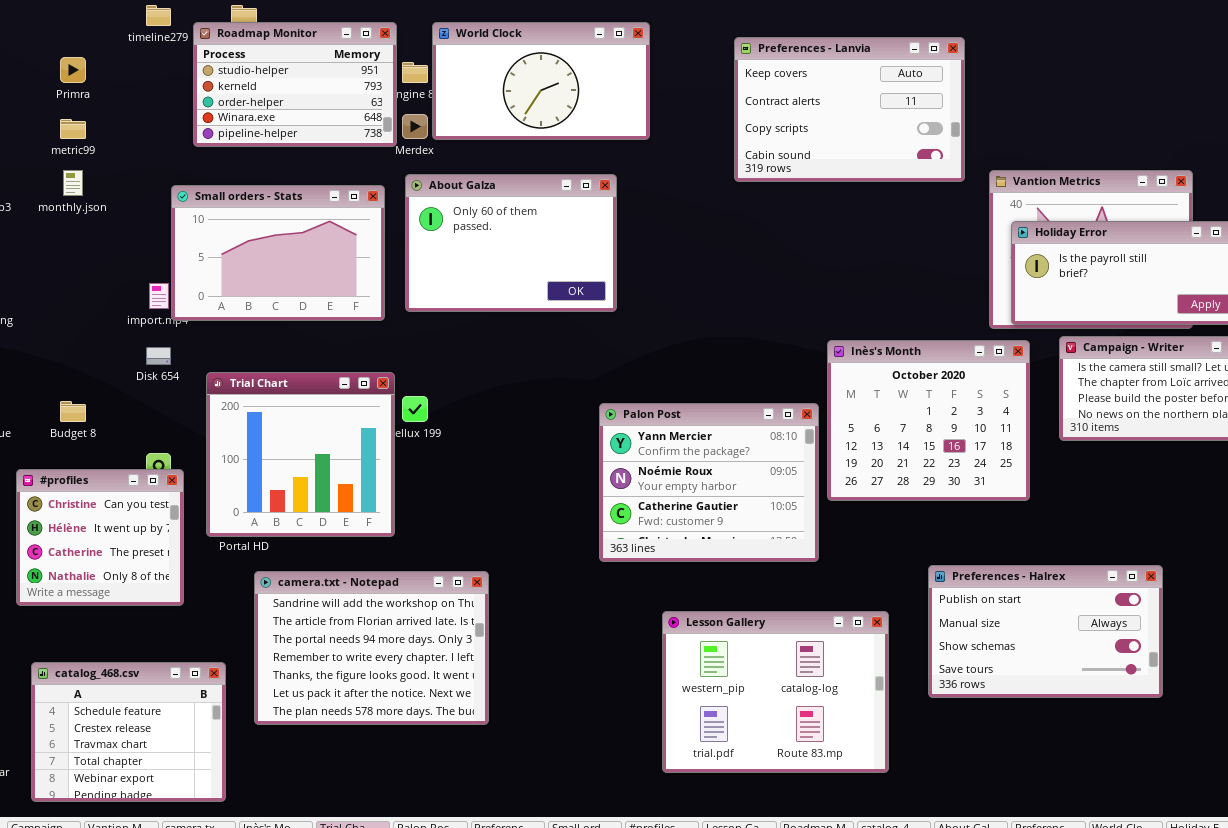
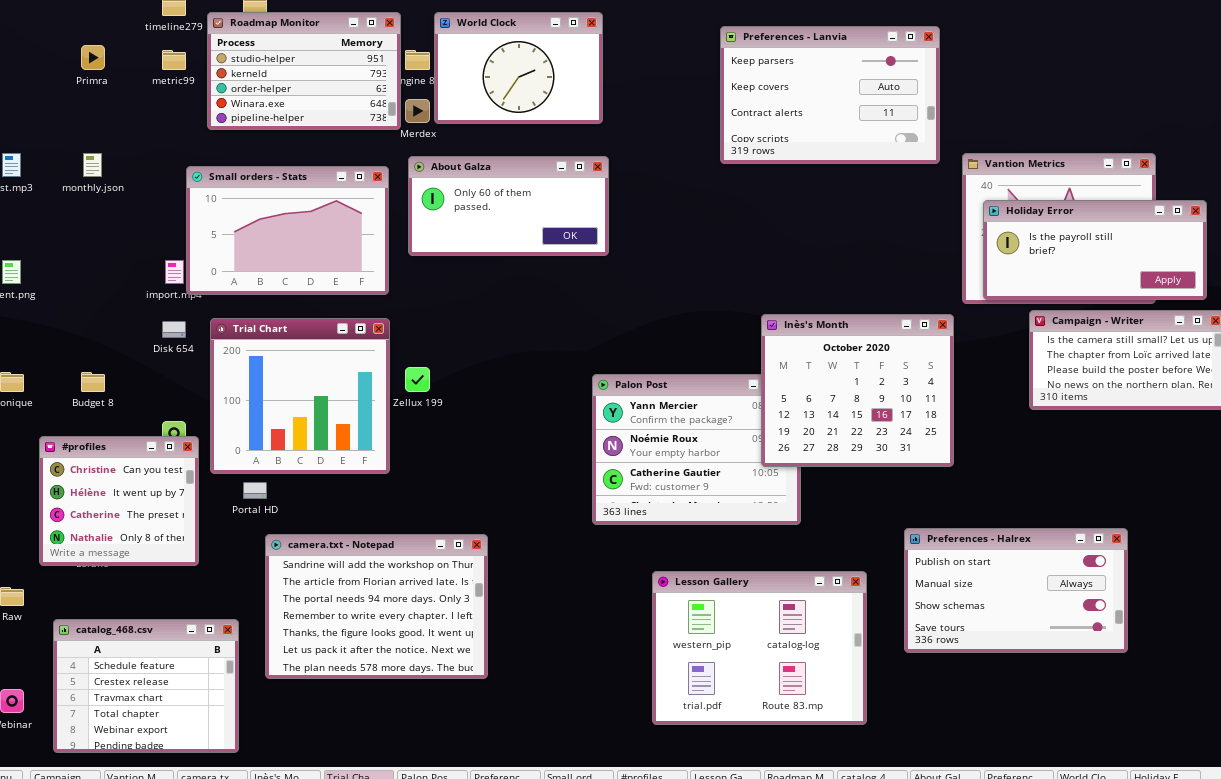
World Clock: [432,22,650,140] -> [434,12,603,124], resized
Preferences - Lanvia: [734,37,965,182] -> [720,26,940,164], scrolled up 1 row
metric99: [60,119,86,139] -> [162,50,186,70], moved
About Galza: [405,174,617,312] -> [408,156,609,256], resized
Inès's Month: [827,340,1030,501] -> [761,314,954,467], moved
Trial Chart: [206,372,395,537] -> [210,318,390,474], moved

